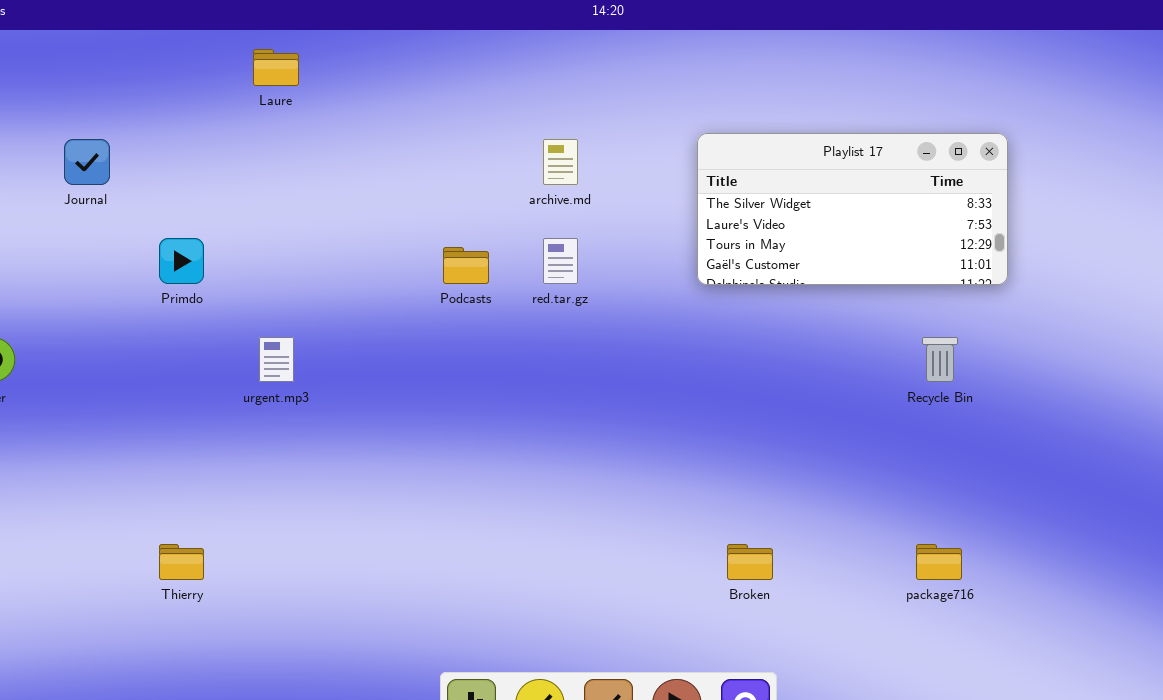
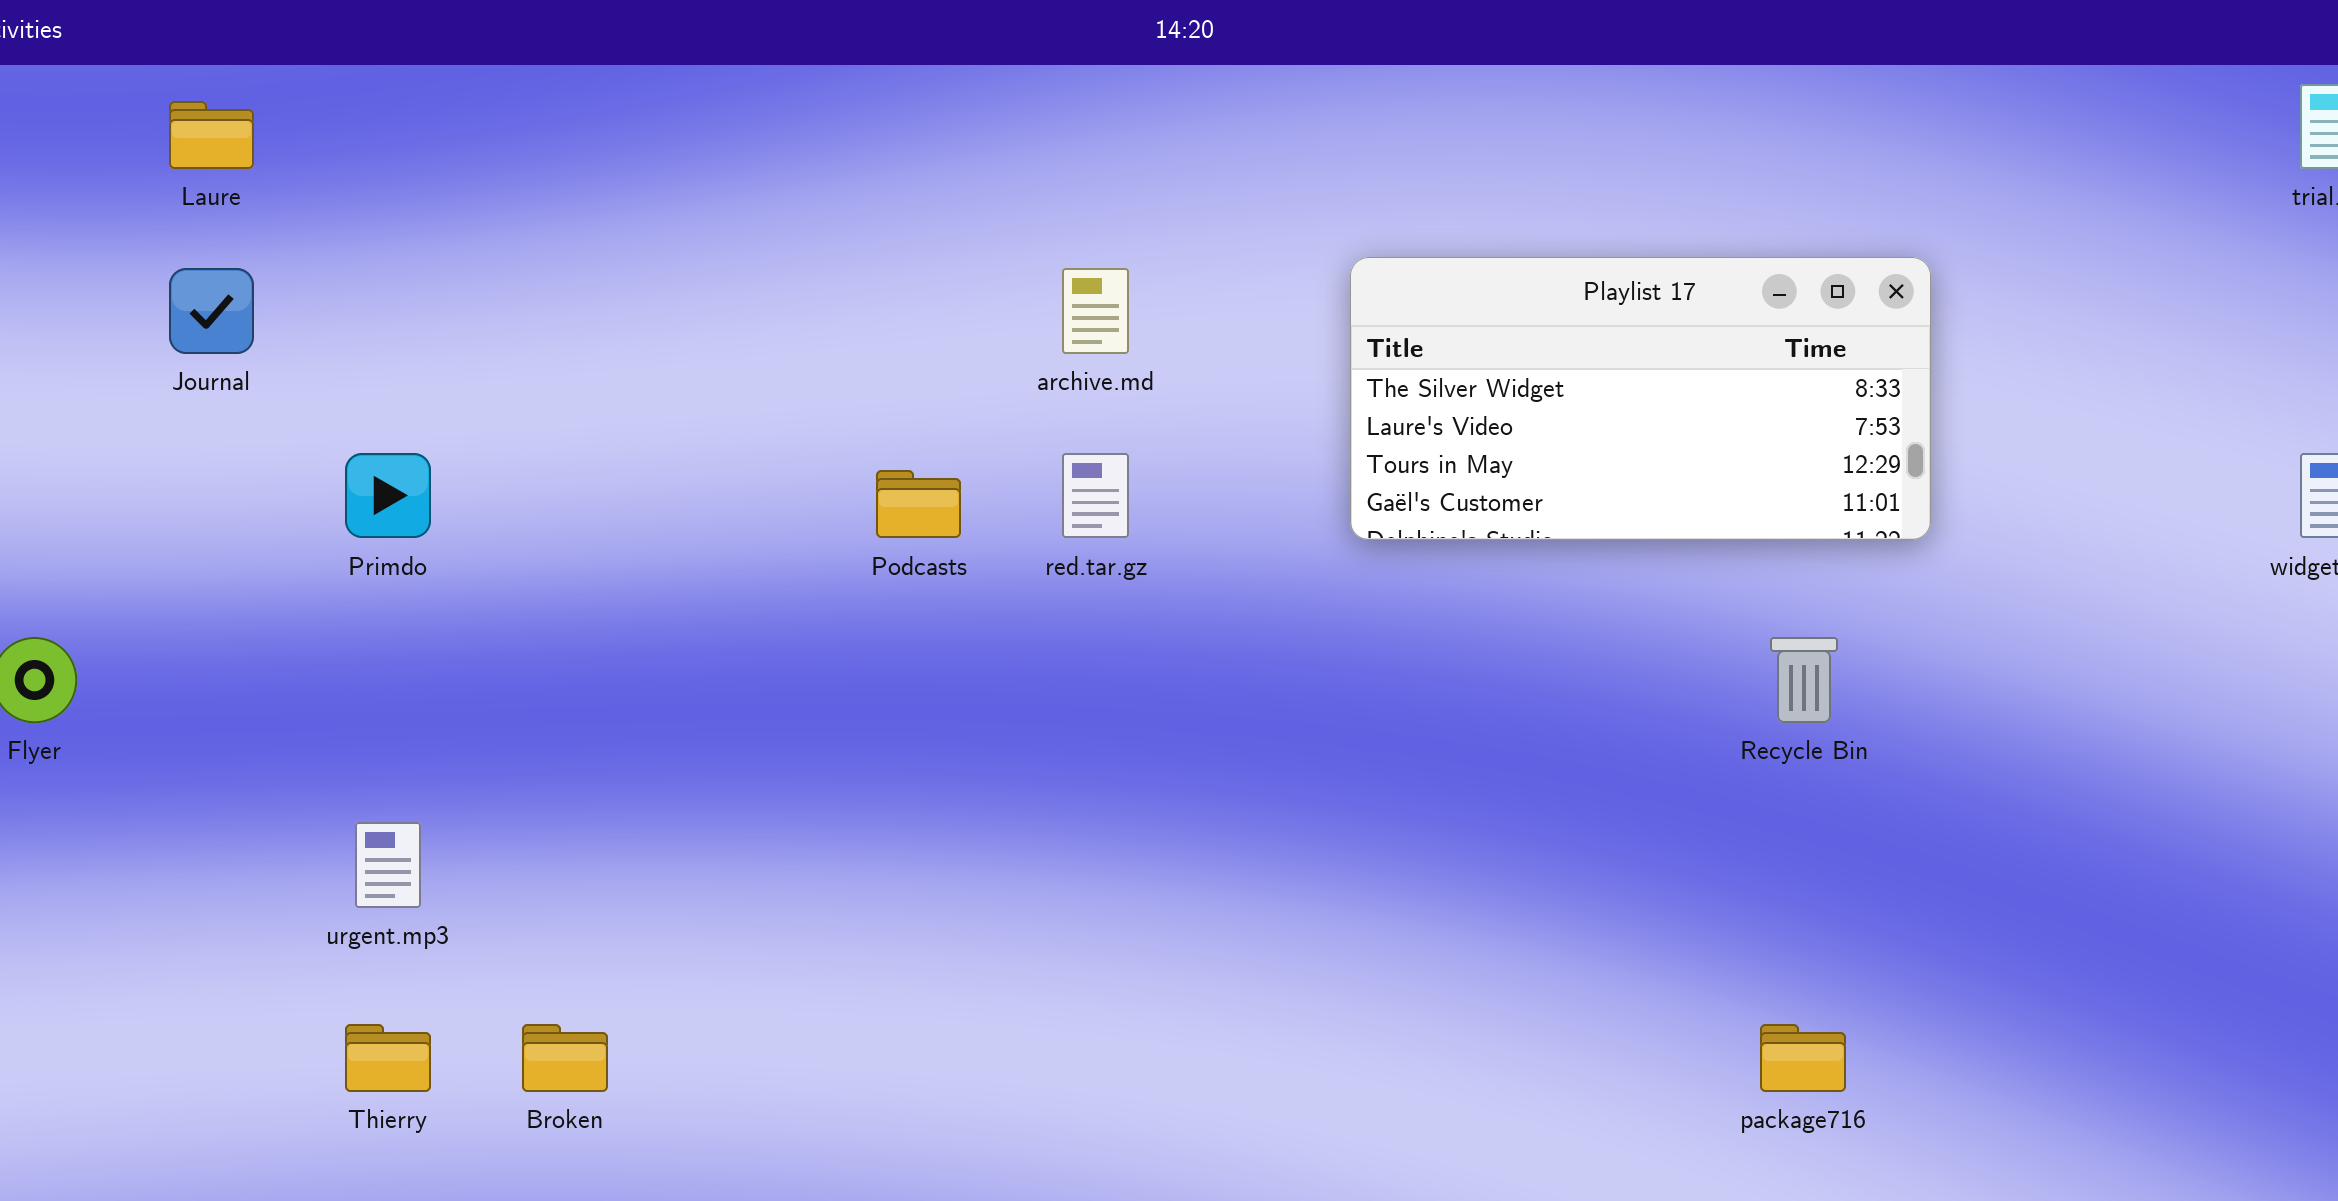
Laure: [253,49,299,86] -> [169,101,254,169], moved
urgent.mp3: [259,337,294,382] -> [355,822,421,908], moved
Broken: [727,544,773,580] -> [522,1024,608,1092], moved

